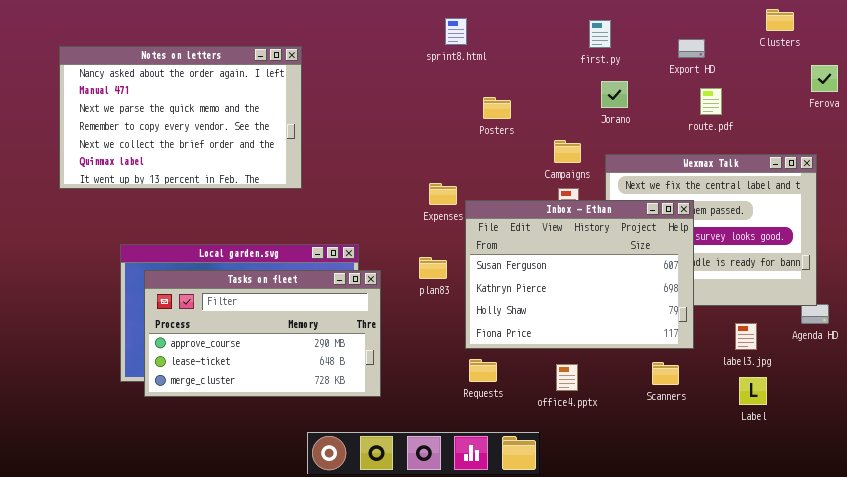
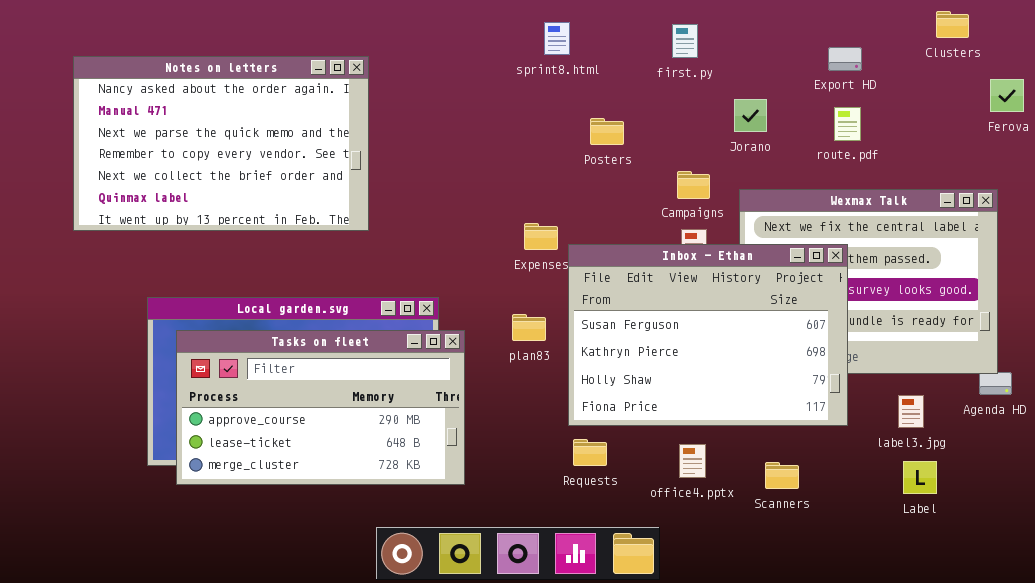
first.py: [589,20,611,48] -> [672,24,698,58], moved
route.pdf: [700,88,722,115] -> [834,107,861,141], moved
Scanners: [652,362,679,385] -> [765,462,799,489], moved

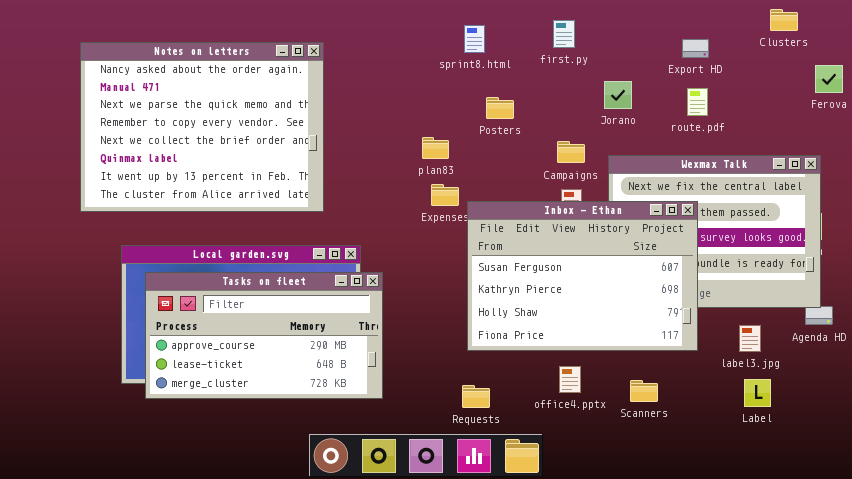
sprint8.html: [544,22,570,55] -> [464,25,485,53], moved
Notes on letters: [73,56,369,231] -> [80,42,324,212], moved, resized
plan83: [512,314,546,341] -> [422,137,449,159], moved
Requests: [573,439,607,466] -> [462,385,490,408], moved

